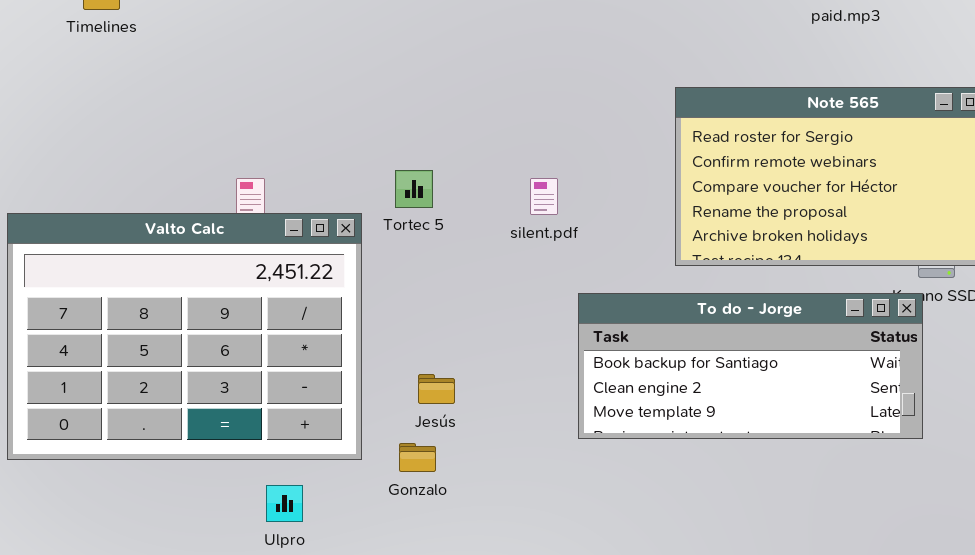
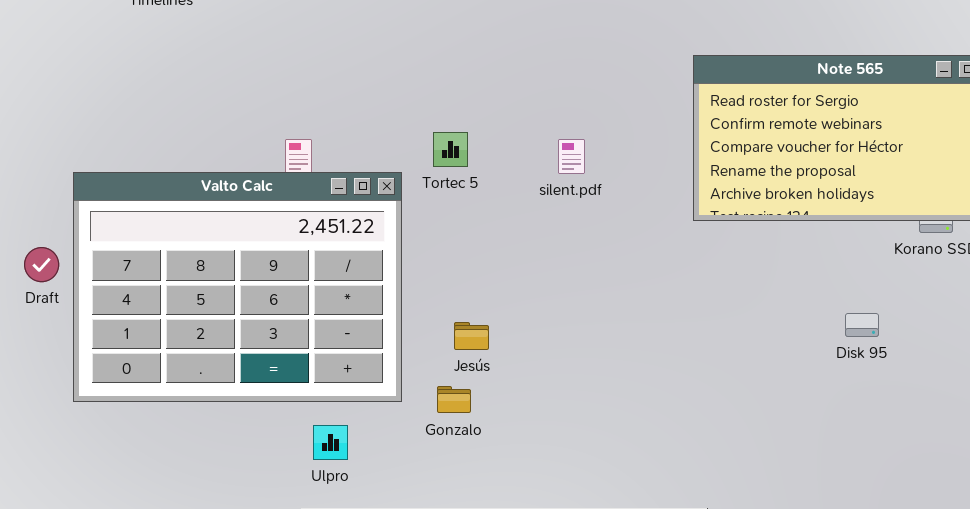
To do - Jorge: [578,293,923,439] -> none, closed

